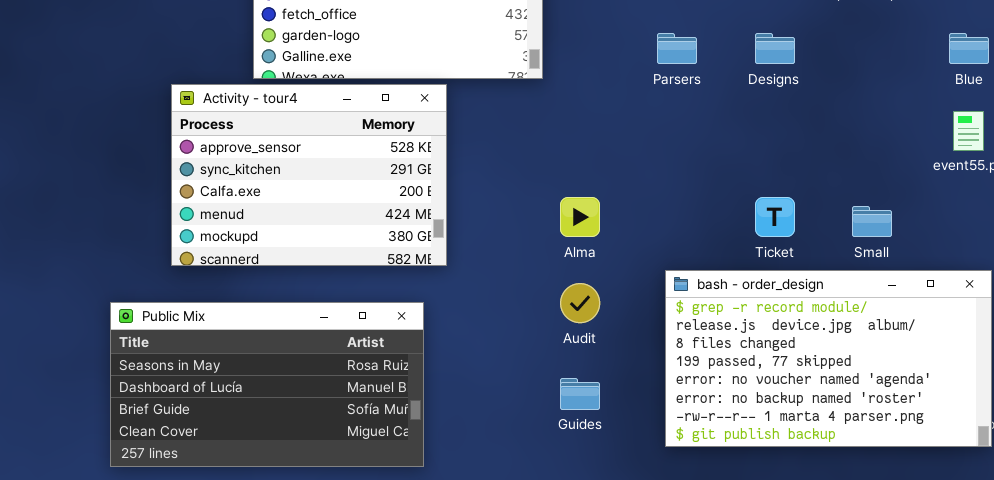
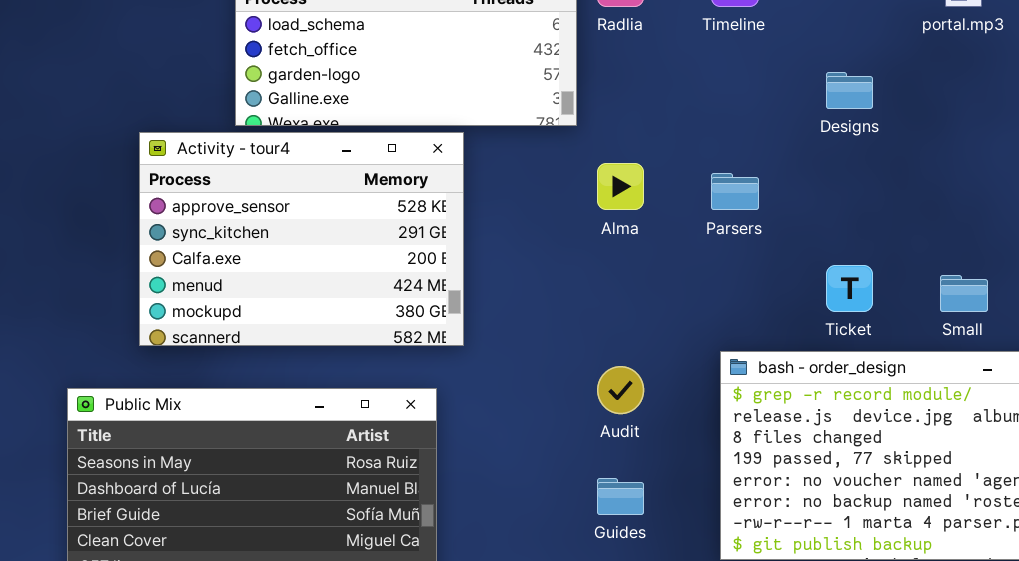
Parsers: [657,33,697,64] -> [711,173,759,210], moved
Alma: [560,197,600,237] -> [597,163,644,210], moved

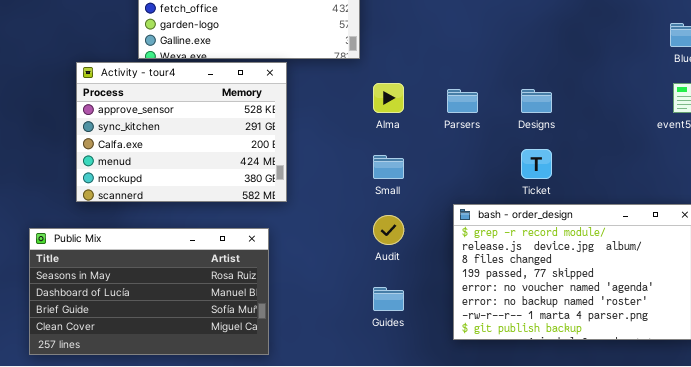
Designs: [826,72,873,109] -> [521,89,552,113], moved
Small: [940,275,988,312] -> [373,155,404,179], moved

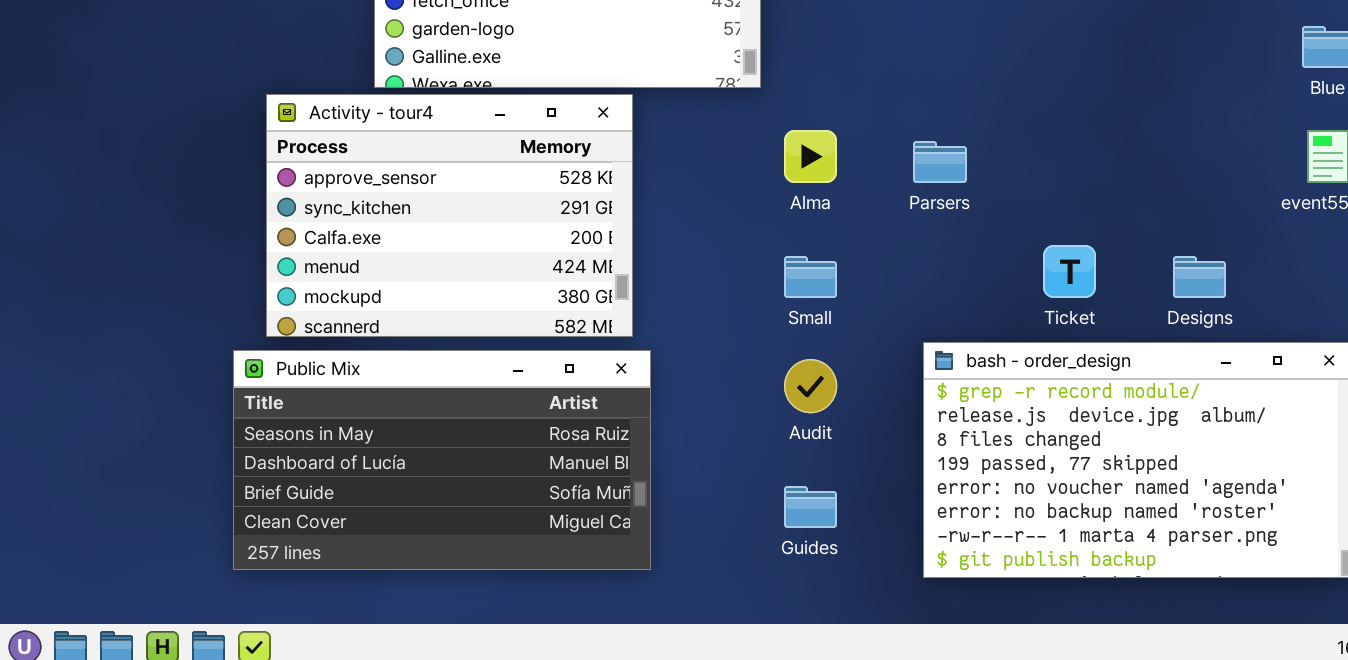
Designs: [521,89,552,113] -> [1173,256,1226,298], moved
Public Mix: [29,228,269,355] -> [233,350,651,570], moved

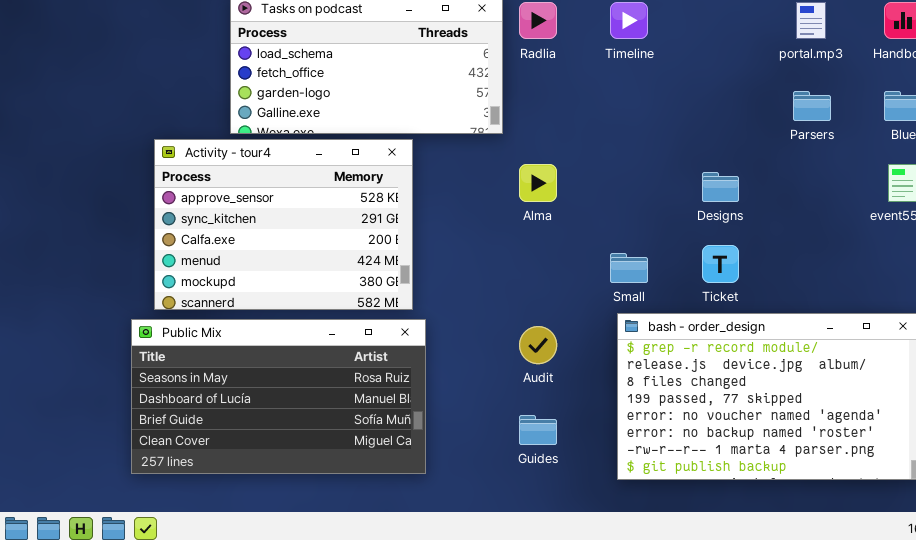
Parsers: [913,141,967,183] -> [793,91,831,121], moved
Small: [784,256,837,298] -> [610,253,648,283], moved
Designs: [1173,256,1226,298] -> [702,172,739,202], moved

